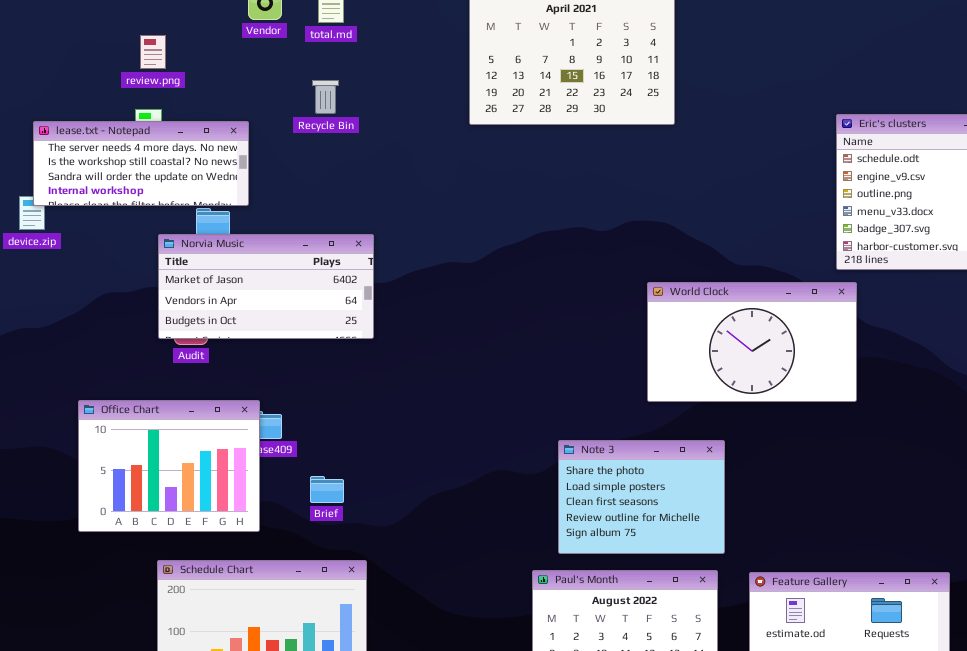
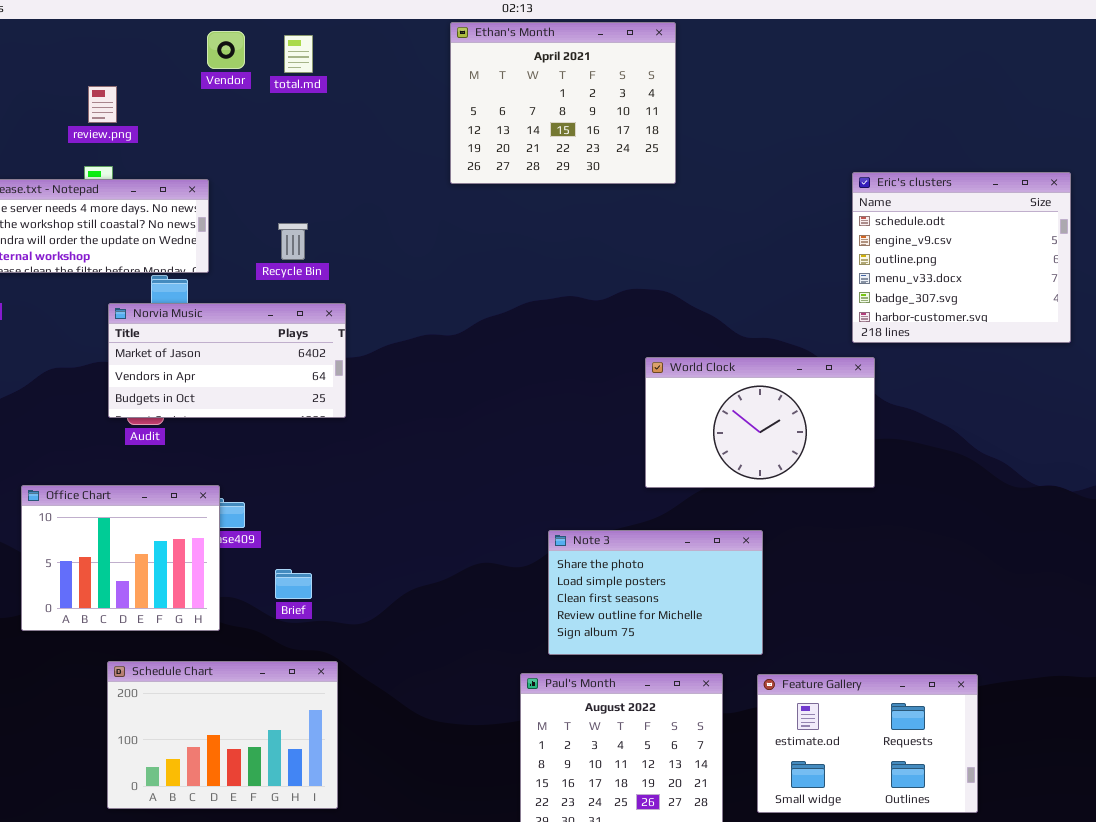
Recycle Bin: [312,80,339,114] -> [278,223,308,260], moved
Note 3: [558,440,725,554] -> [548,530,763,655], resized

